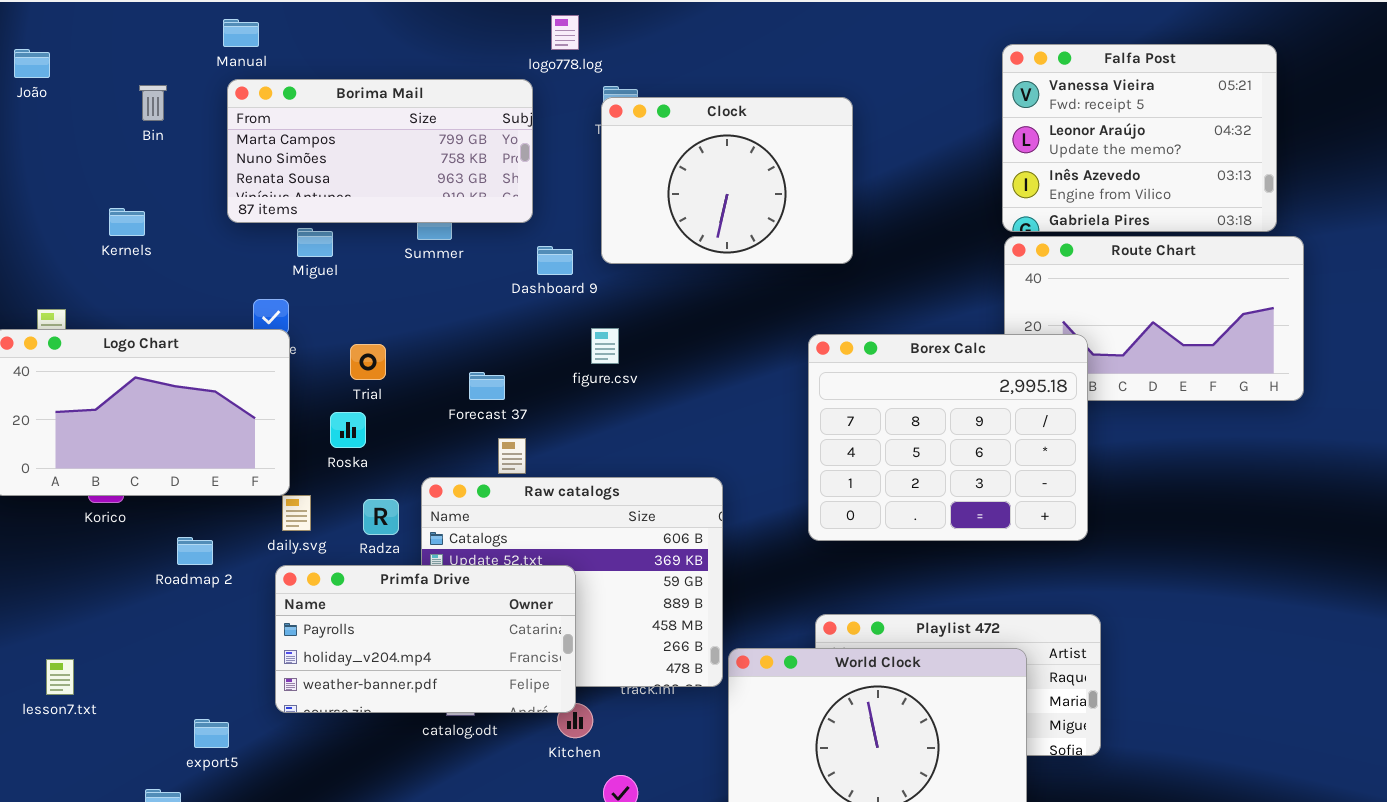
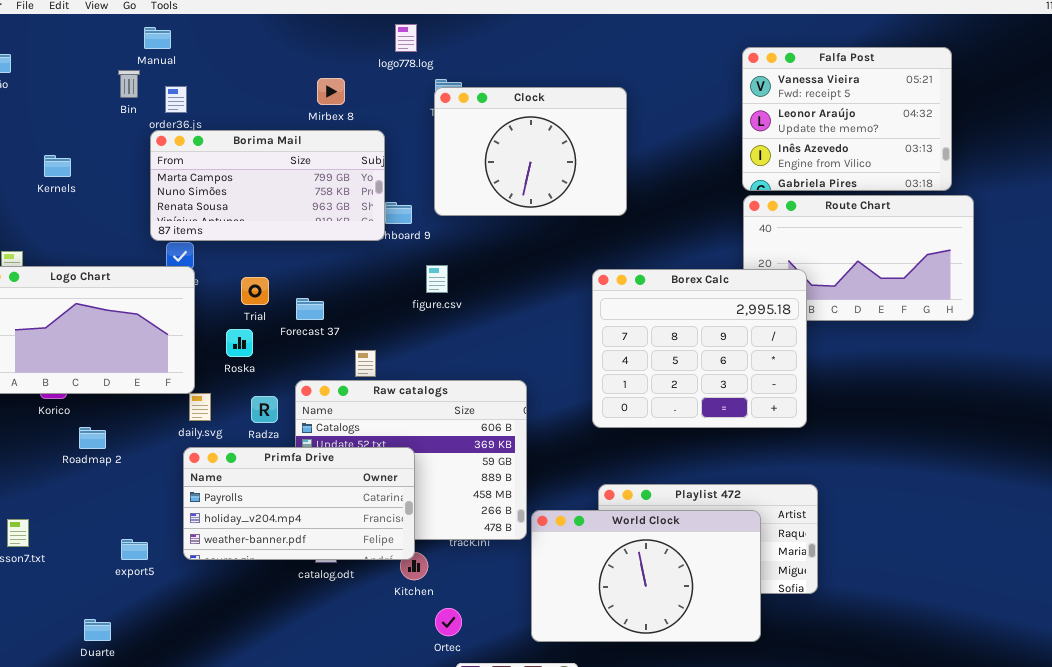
Borima Mail: [227,79,533,223] -> [150,130,385,241], moved
Bin: [139,85,167,121] -> [118,70,140,98], moved
Kernels: [109,208,145,236] -> [44,155,71,177], moved
Forecast 37: [469,372,505,400] -> [296,298,324,320], moved
Roadmap 2: [177,537,213,565] -> [79,427,106,449], moved
export5: [194,719,229,748] -> [121,539,148,560], moved

